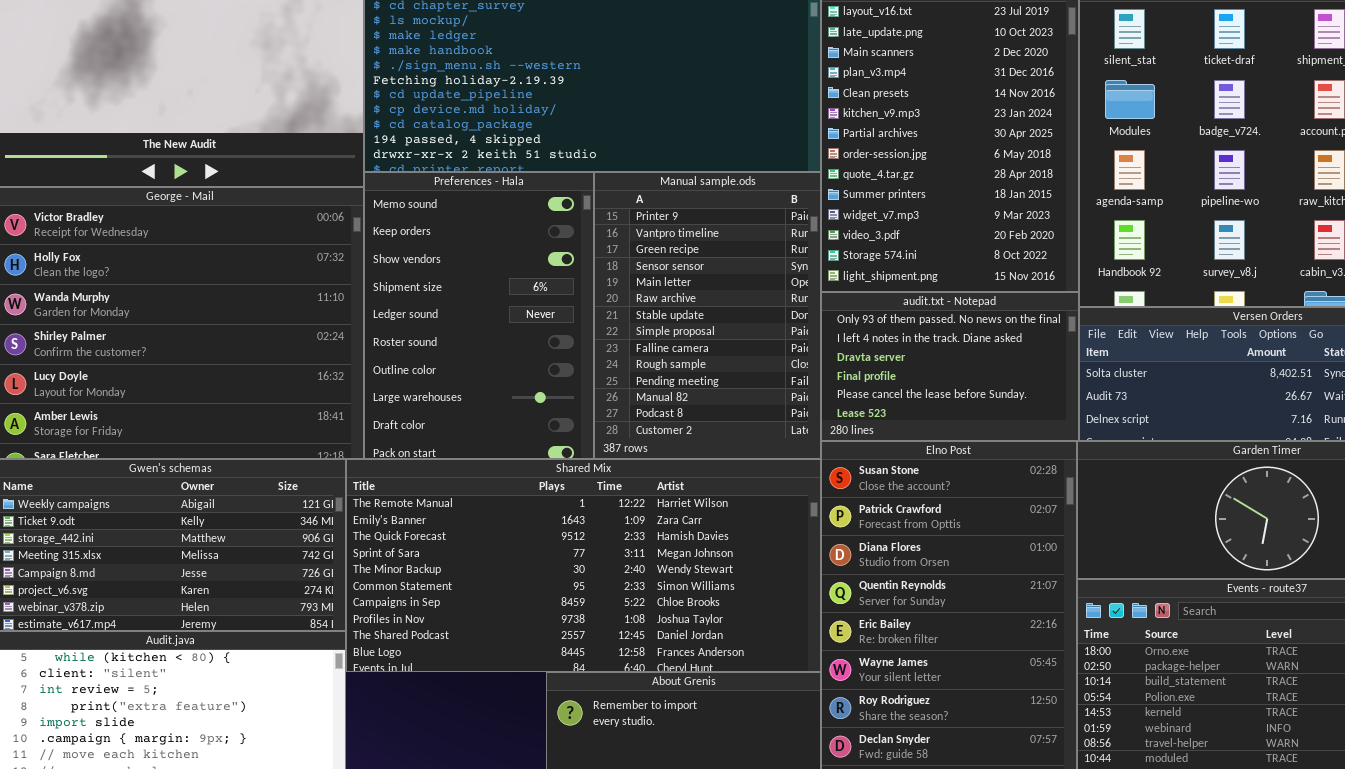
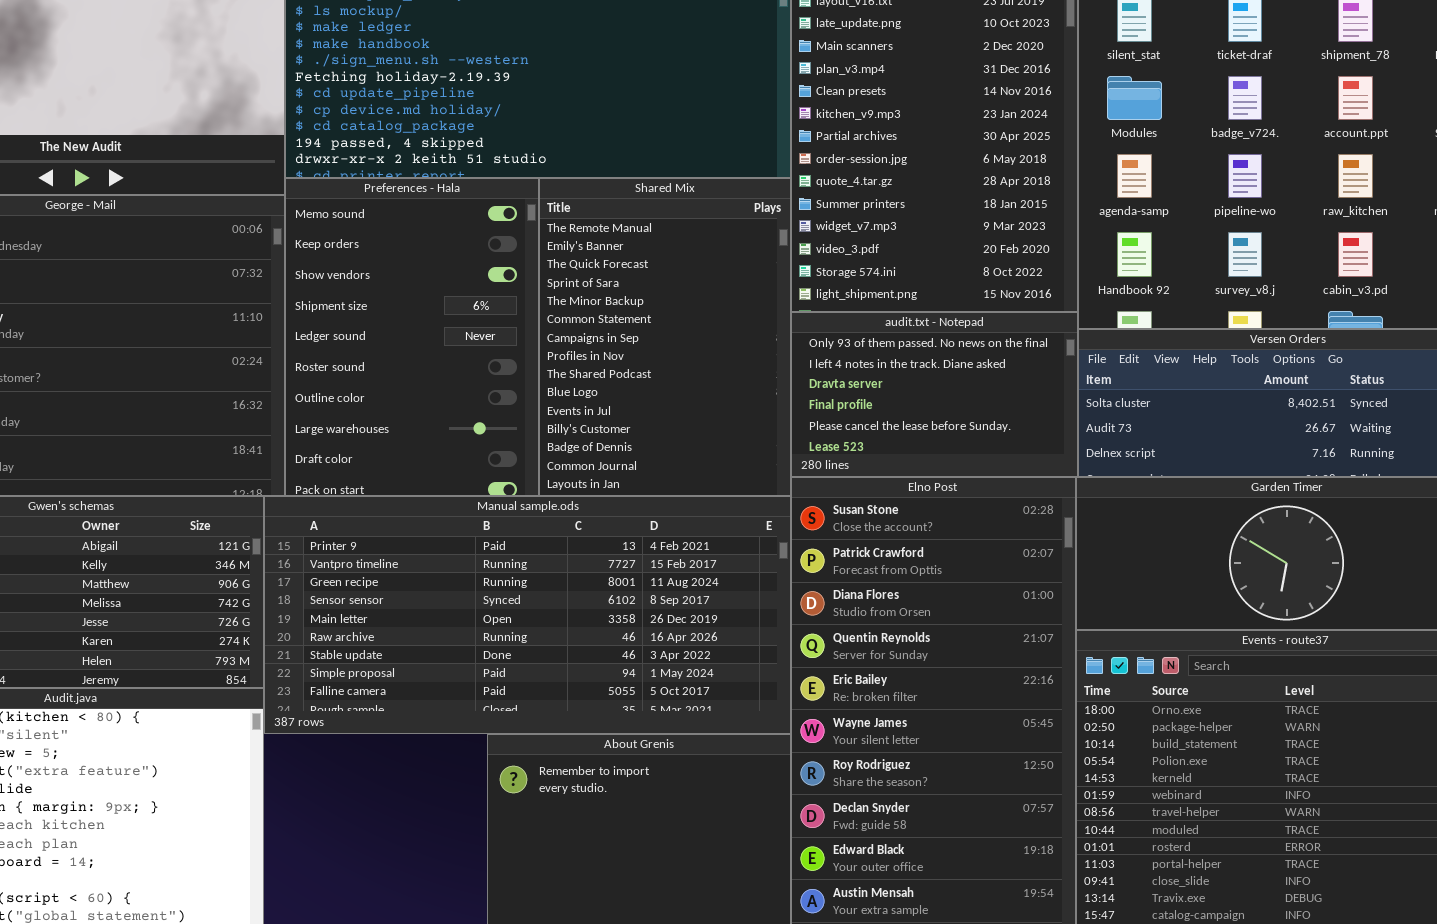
Manual sample.ods: [594,172,821,459] -> [264,496,791,734], moved, resized
Shared Mix: [346,459,821,672] -> [539,178,791,496], moved, resized

